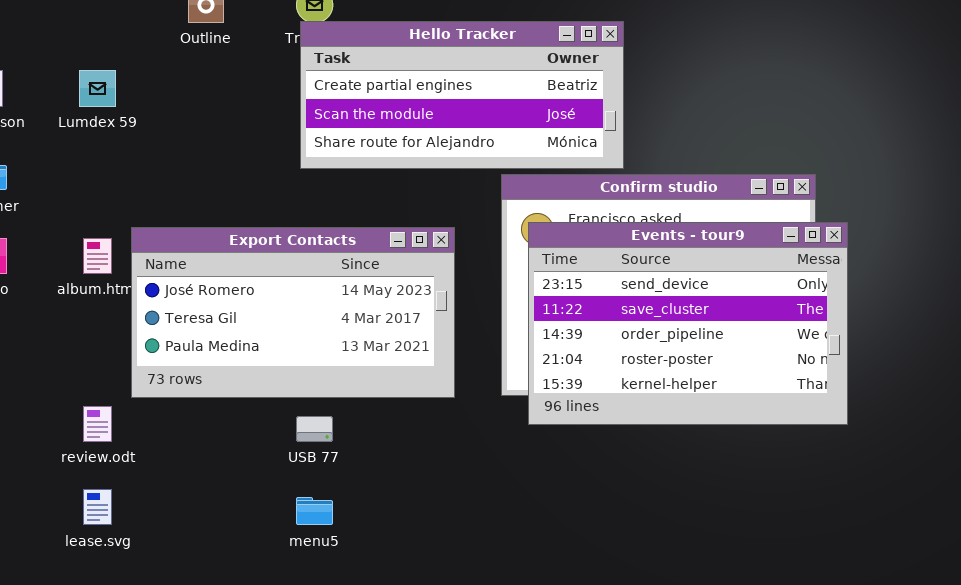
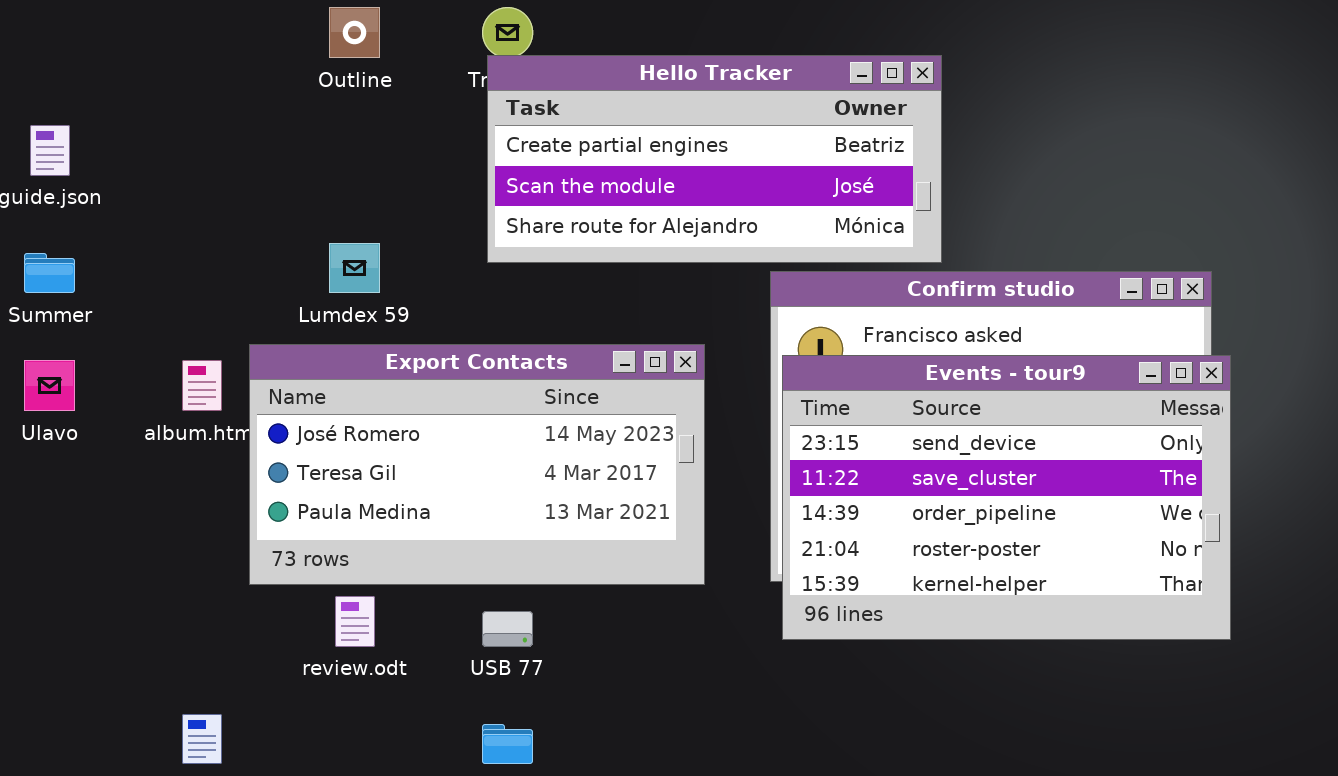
Lumdex 59: [79,70,116,107] -> [329,243,380,293], moved
Events - tour9: [528,222,848,425] -> [782,355,1231,640], moved
review.odt: [83,406,112,442] -> [335,596,375,647], moved

